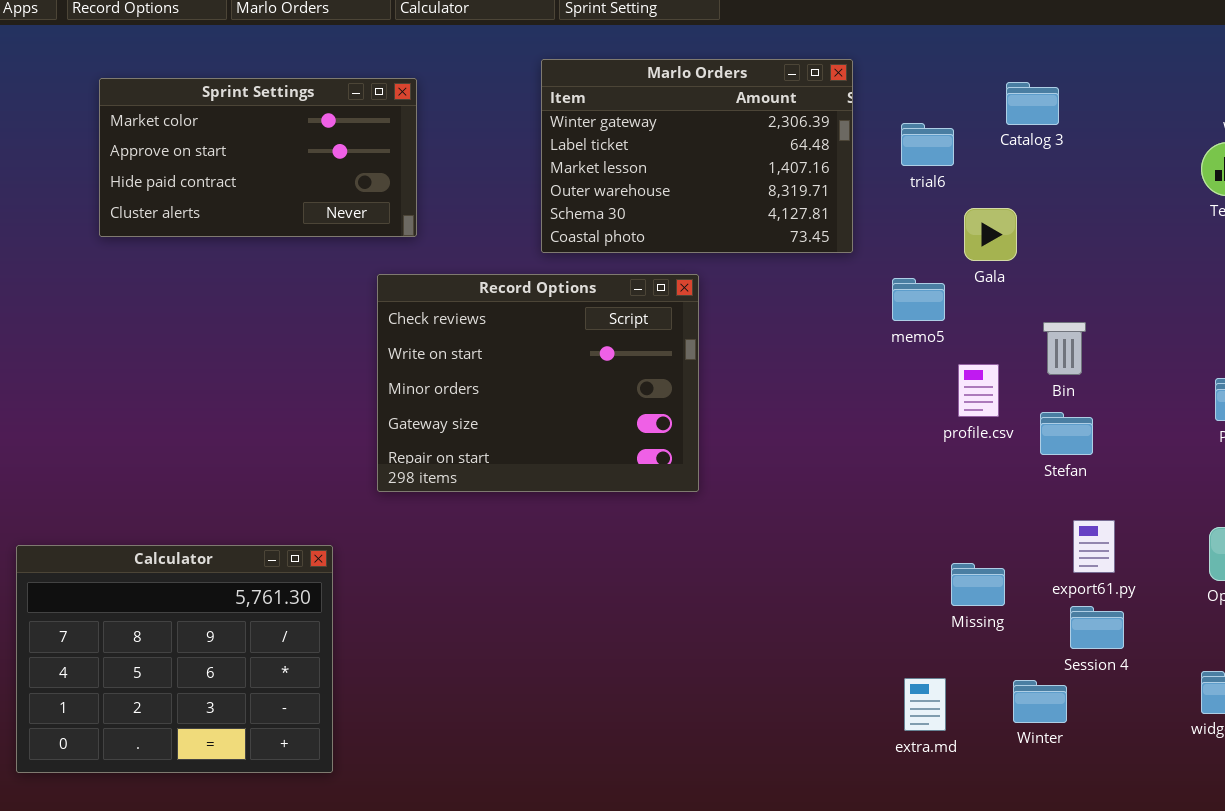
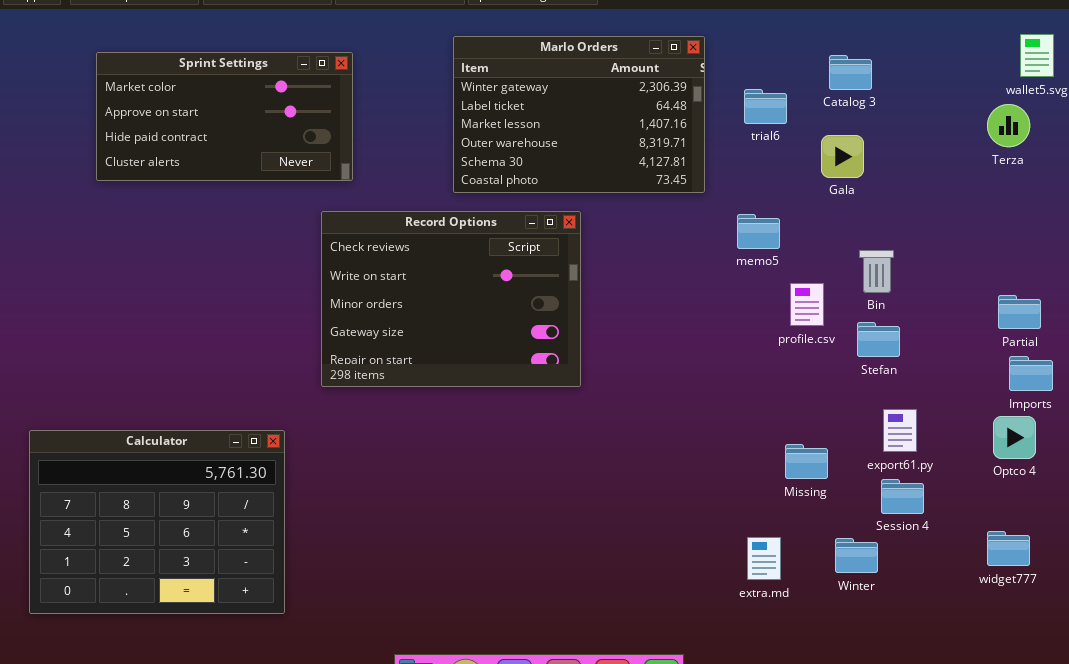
Gala: [964,208,1017,261] -> [821,135,864,178], moved

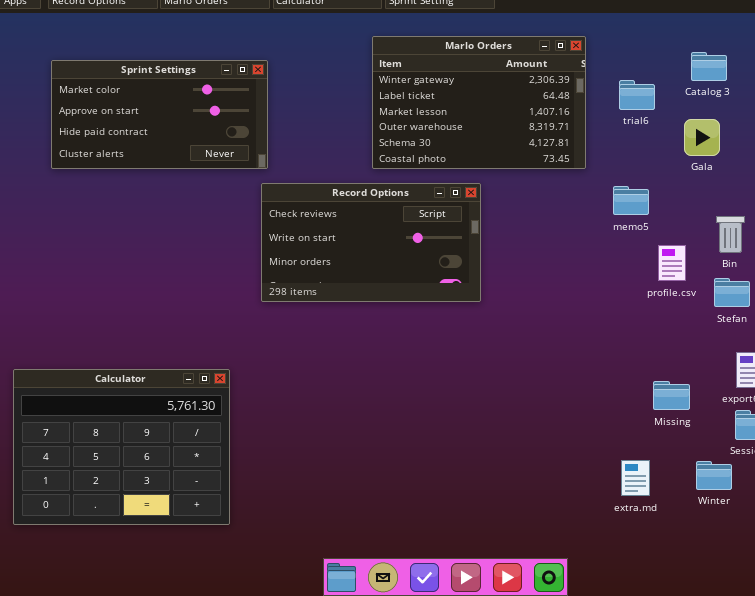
Sprint Settings: [96,52,353,181] -> [51,60,268,169], moved
Record Options: [321,211,581,387] -> [261,183,481,302], resized

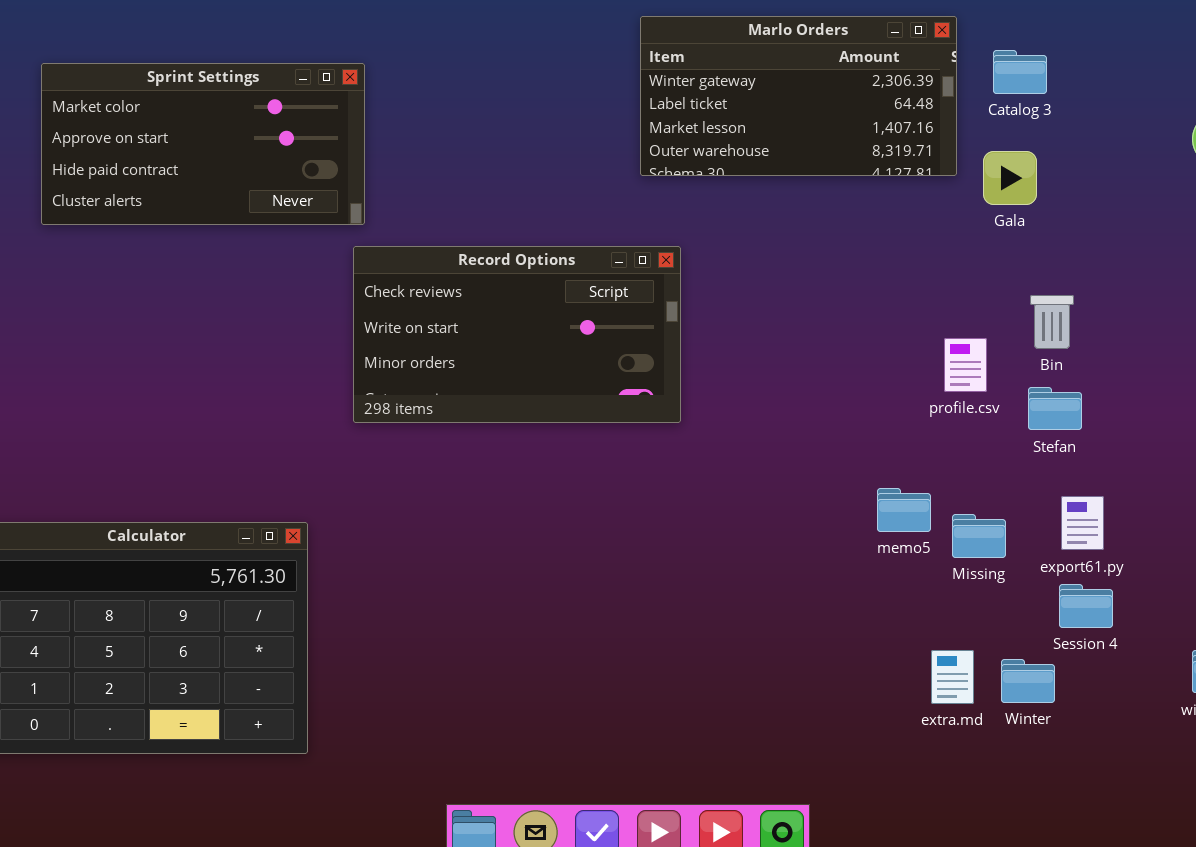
Marlo Orders: [372,36,586,169] -> [640,16,957,176], moved, resized
memo5: [613,186,649,215] -> [877,488,931,532], moved
Missing: [653,381,690,410] -> [952,514,1006,558], moved
extra.md: [621,460,650,496] -> [931,650,974,704], moved

